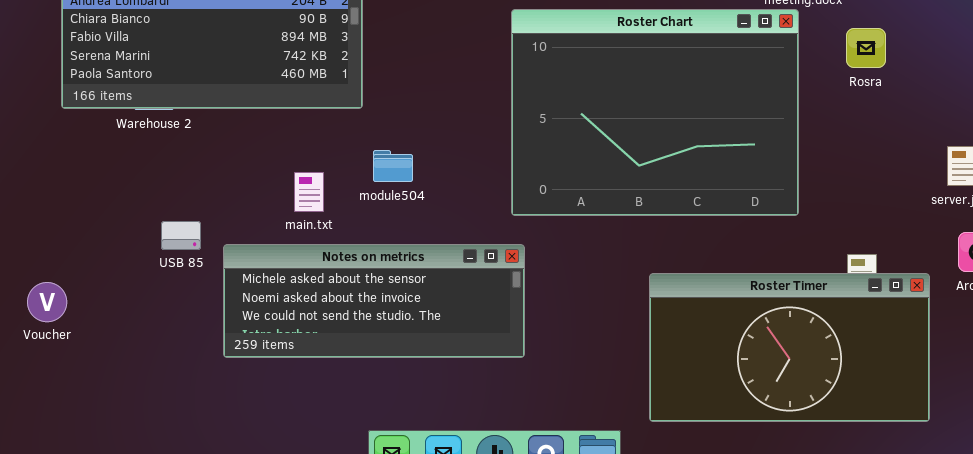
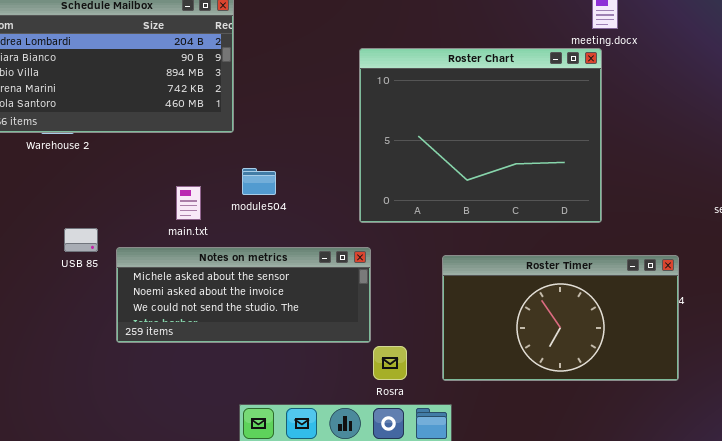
Rosra: [846,28,886,68] -> [373,346,407,380], moved
Roster Timer: [649,273,930,422] -> [442,255,679,381], moved

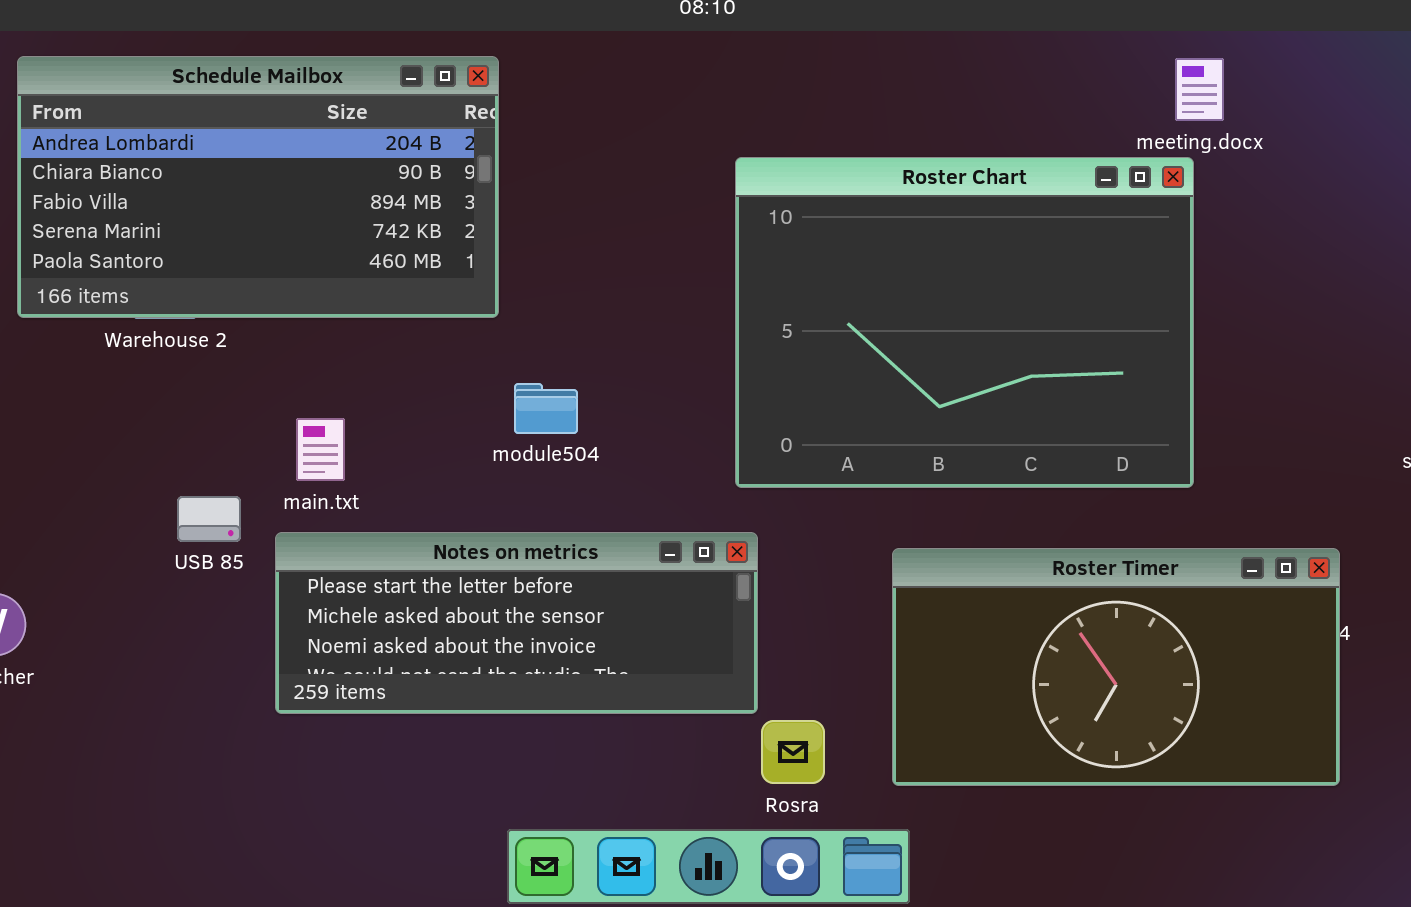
main.txt: [176,186,201,220] -> [296,418,345,481], moved
Notes on metrics: [116,247,371,343] -> [275,532,758,714], scrolled up 1 row

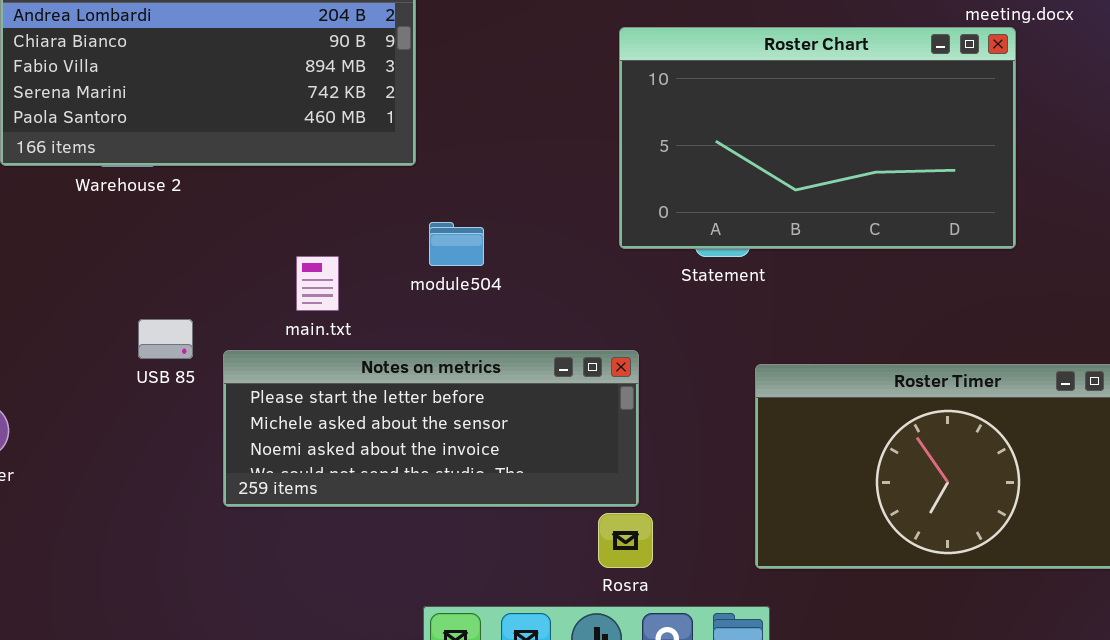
Roster Chart: [735,157,1194,488] -> [619,27,1016,249], resized
main.txt: [296,418,345,481] -> [296,256,339,311], moved
Rosra: [761,720,825,784] -> [598,513,653,568], moved

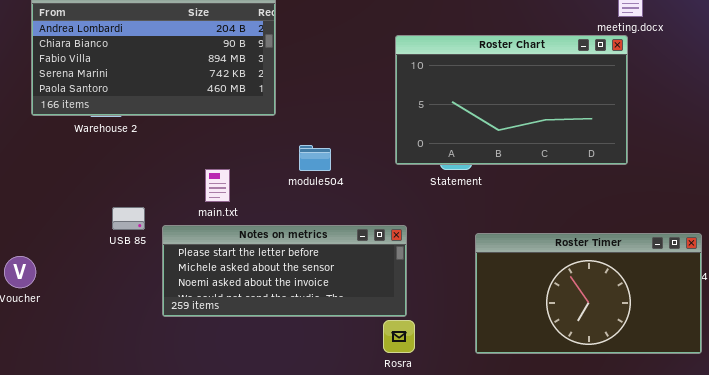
module504: [429,222,484,266] -> [299,145,331,171], moved

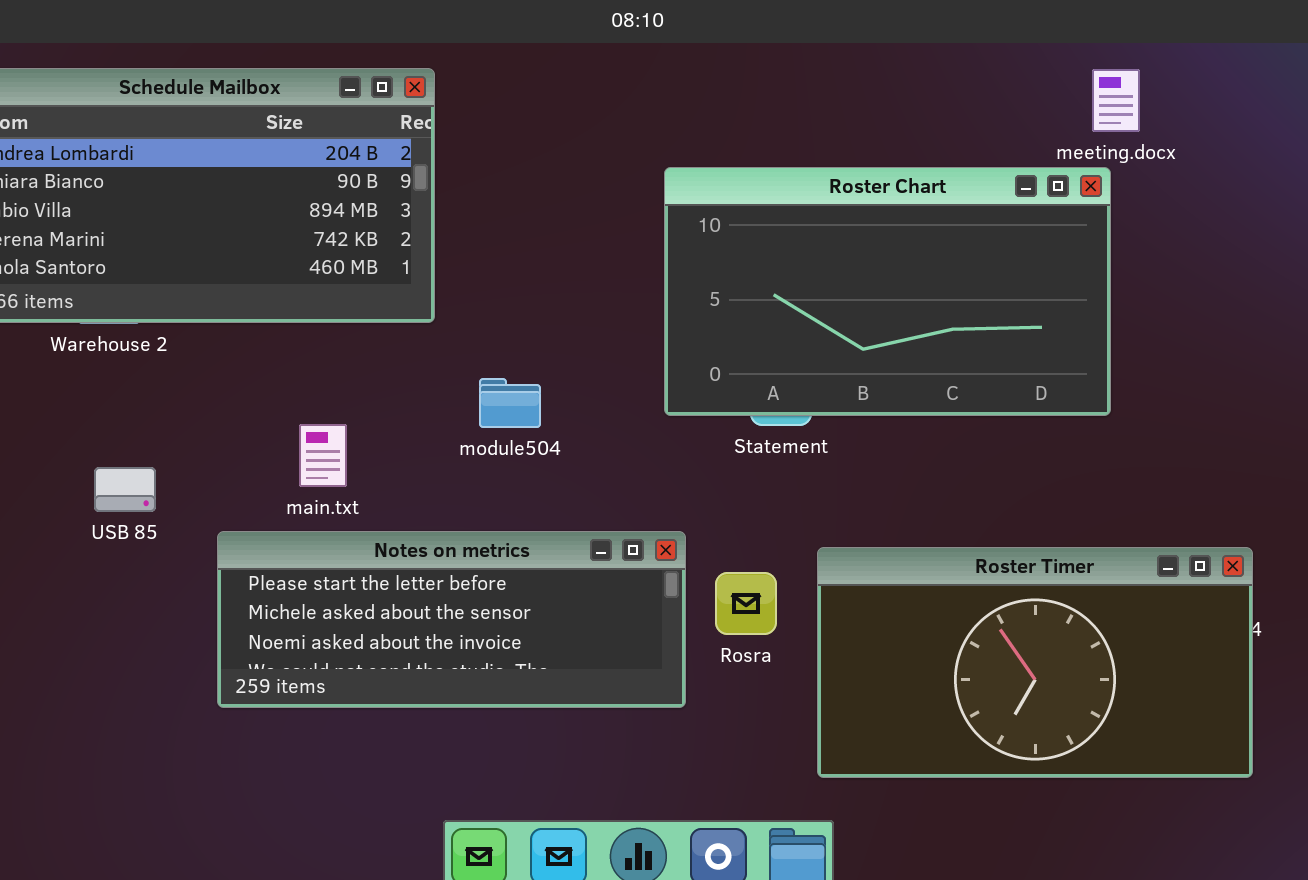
USB 85: [112,207,145,230] -> [94,467,156,512], moved
Rosra: [383,320,415,353] -> [715,572,777,635], moved

